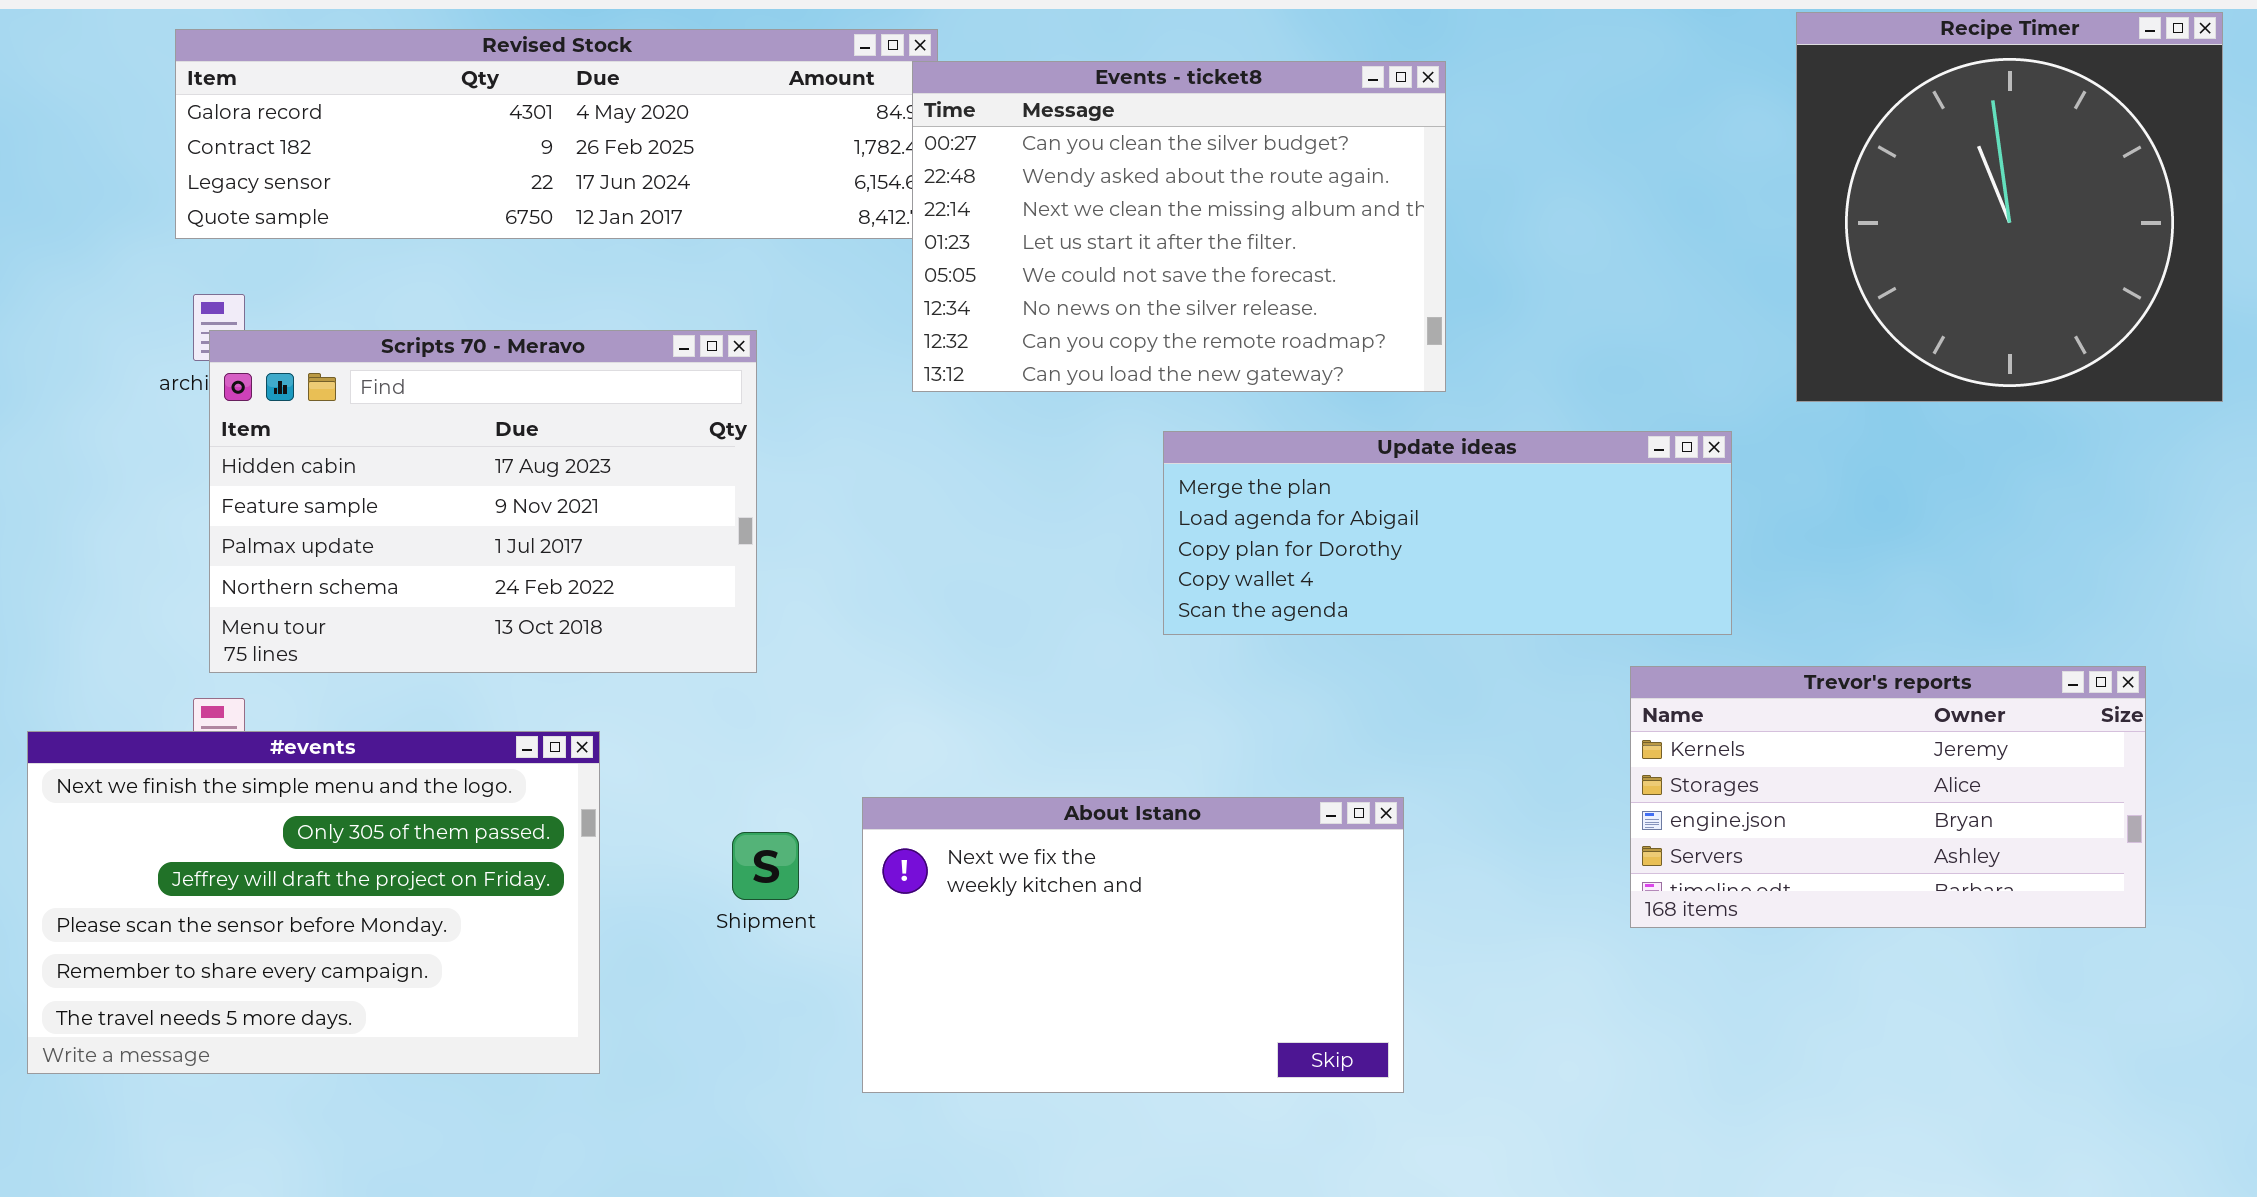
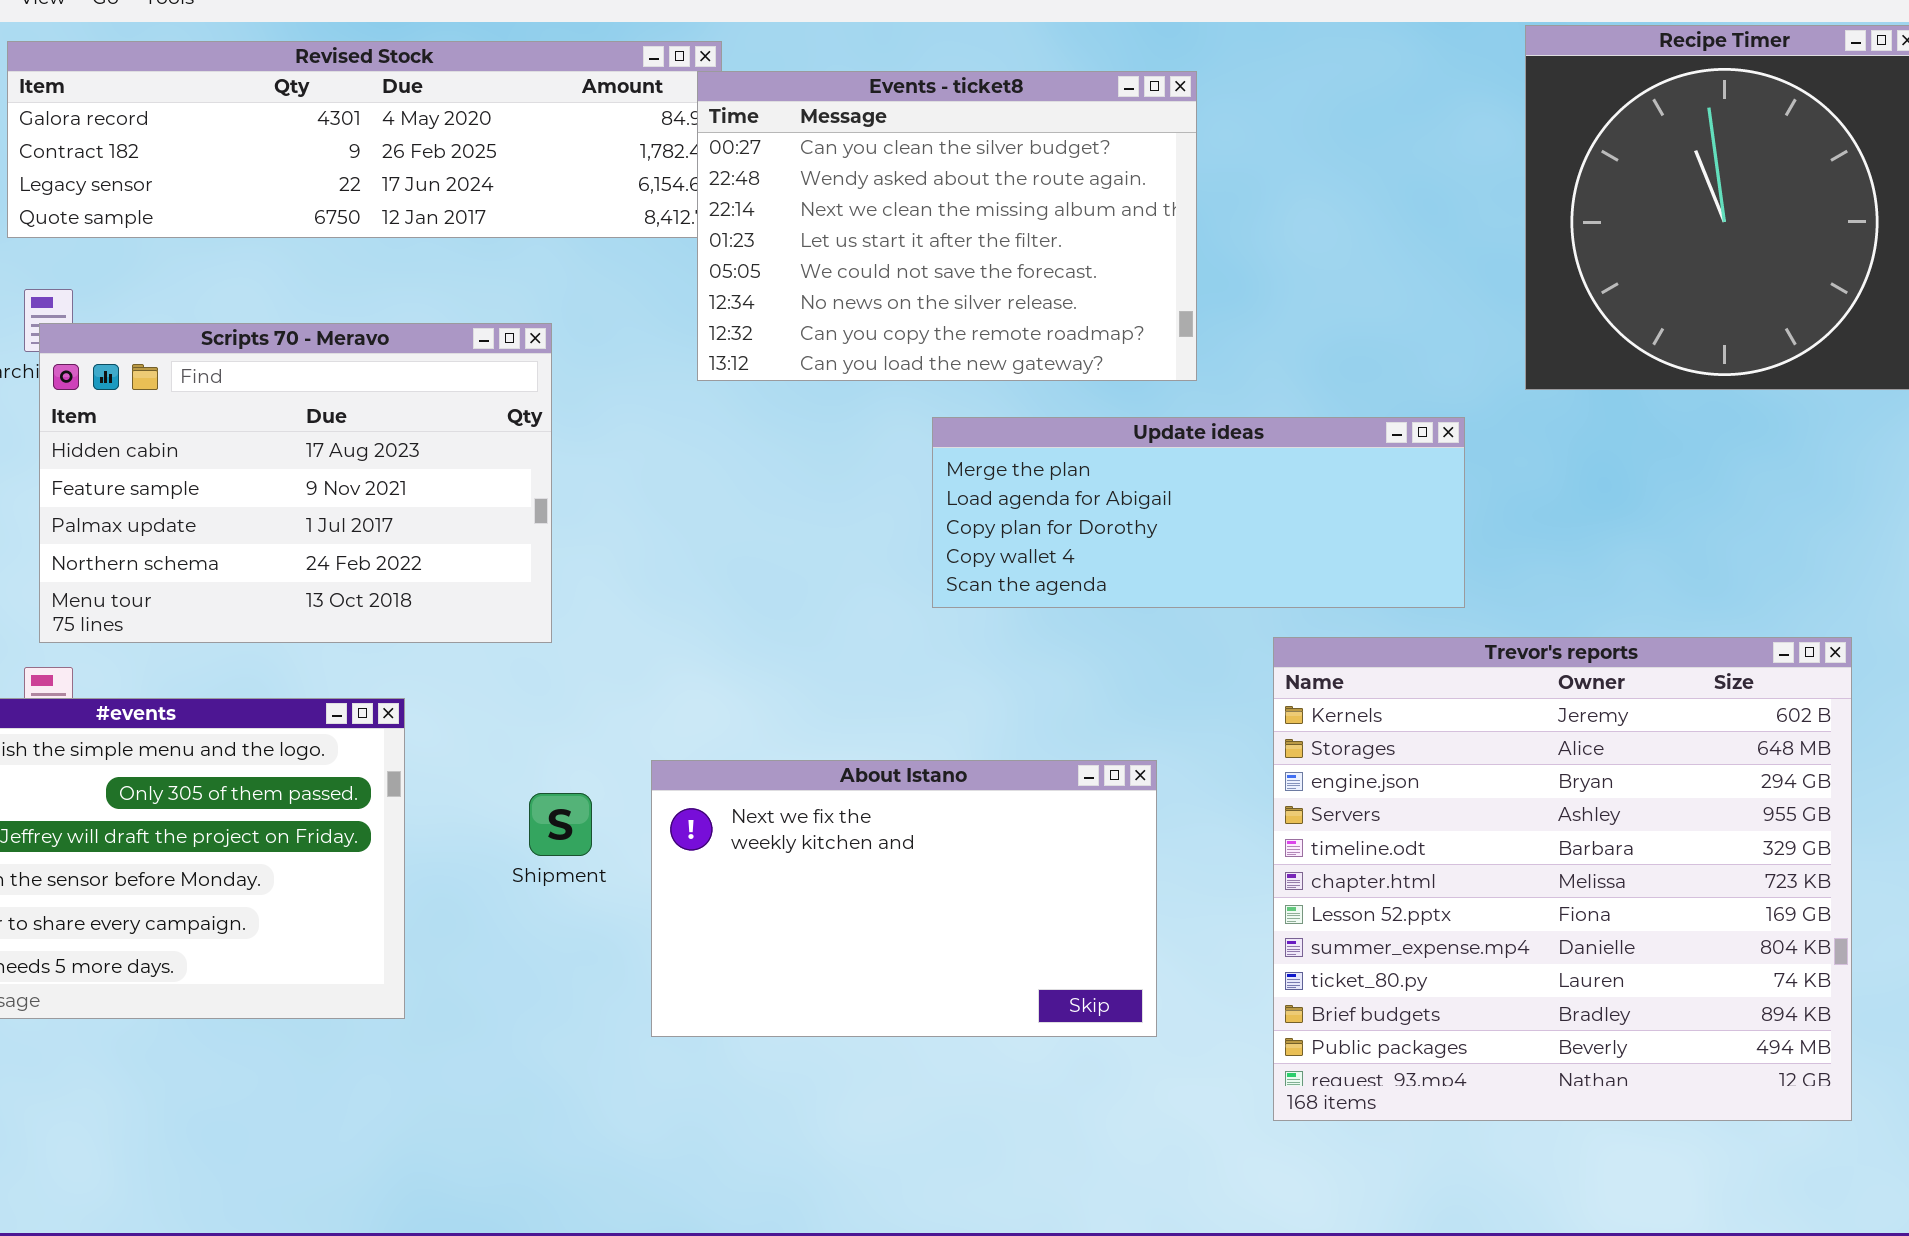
Trevor's reports: [1630,666,2146,928] -> [1273,637,1852,1121], resized

